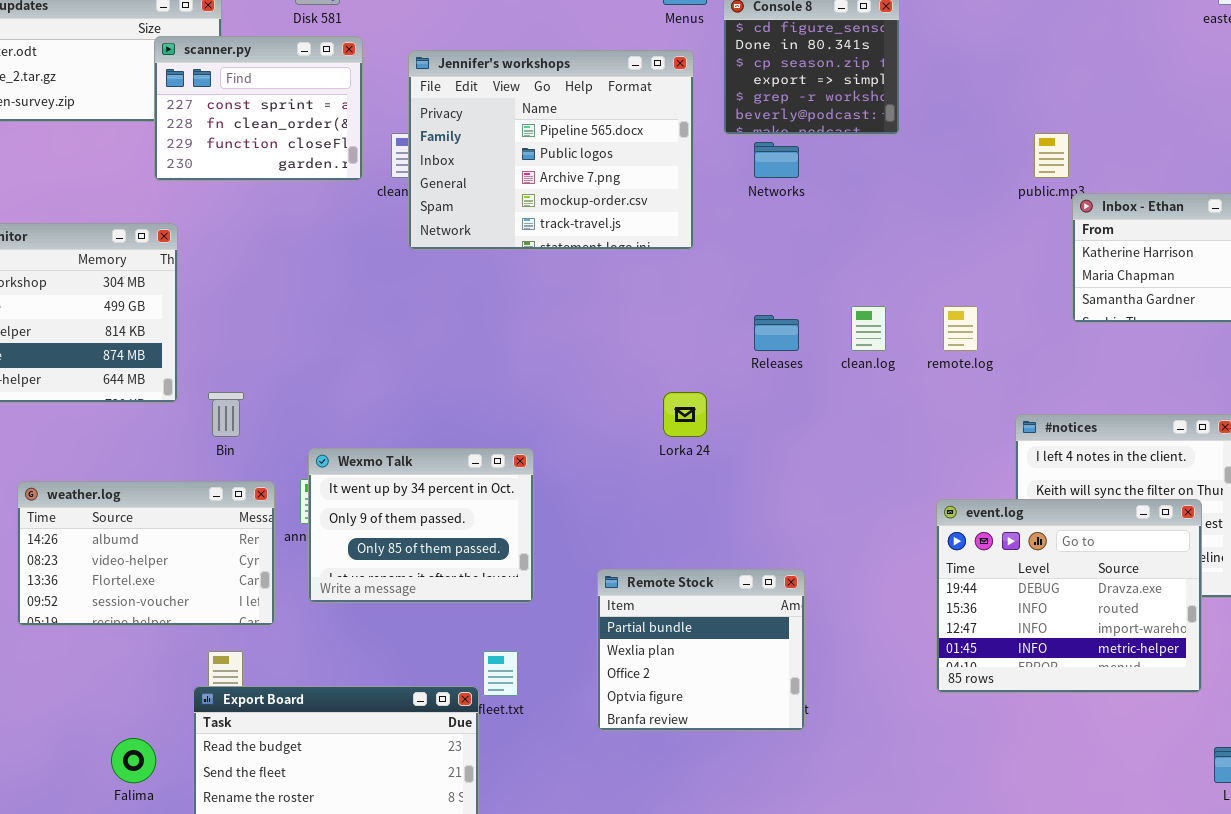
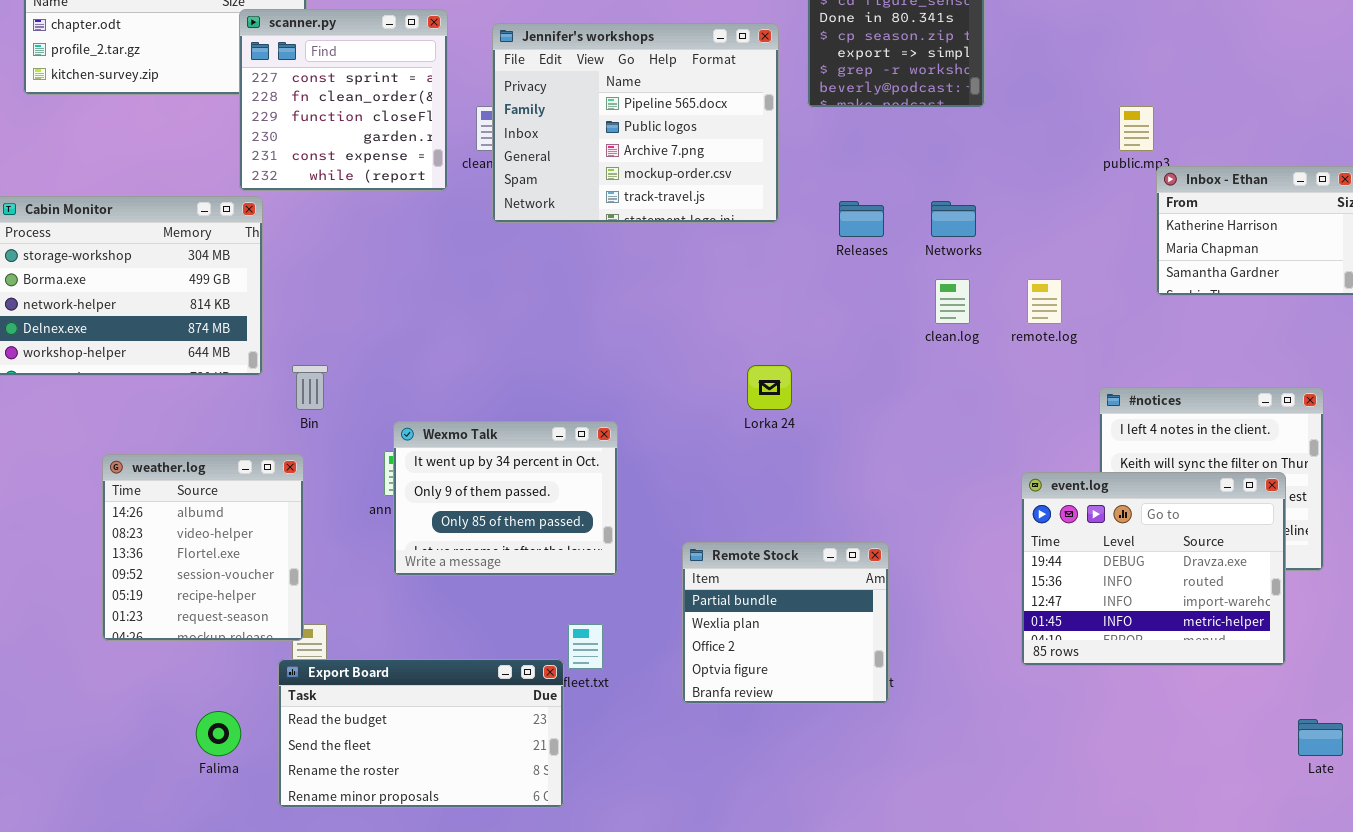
scanner.py: [154,36,363,181] -> [239,9,448,191], resized
Networks: [754,142,799,178] -> [931,201,976,237], moved
Releases: [754,315,799,351] -> [839,201,884,237], moved
weather.log: [17,481,275,626] -> [102,454,304,641], resized

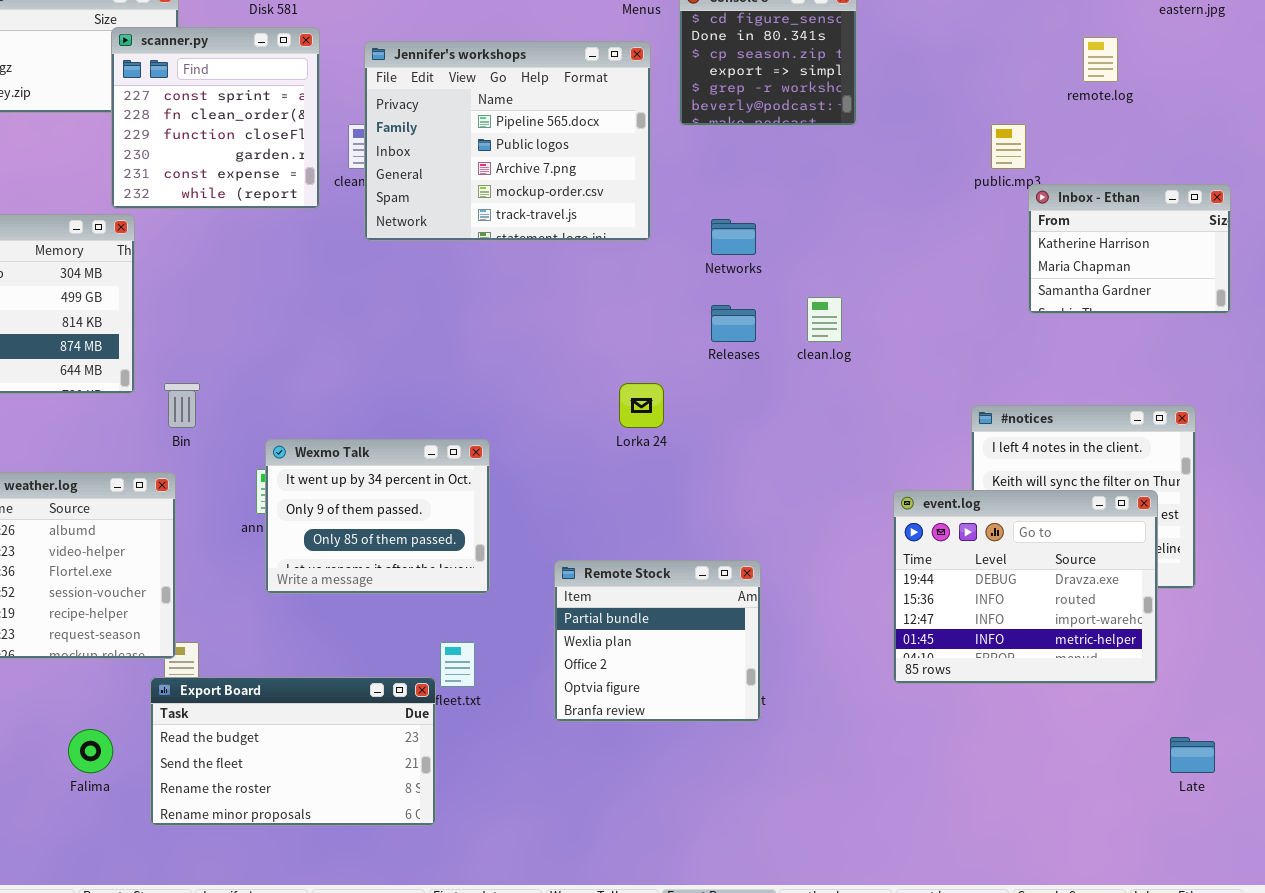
Releases: [839,201,884,237] -> [711,305,756,342], moved
Networks: [931,201,976,237] -> [711,219,756,255], moved
remote.log: [1027,279,1062,324] -> [1083,37,1118,82], moved

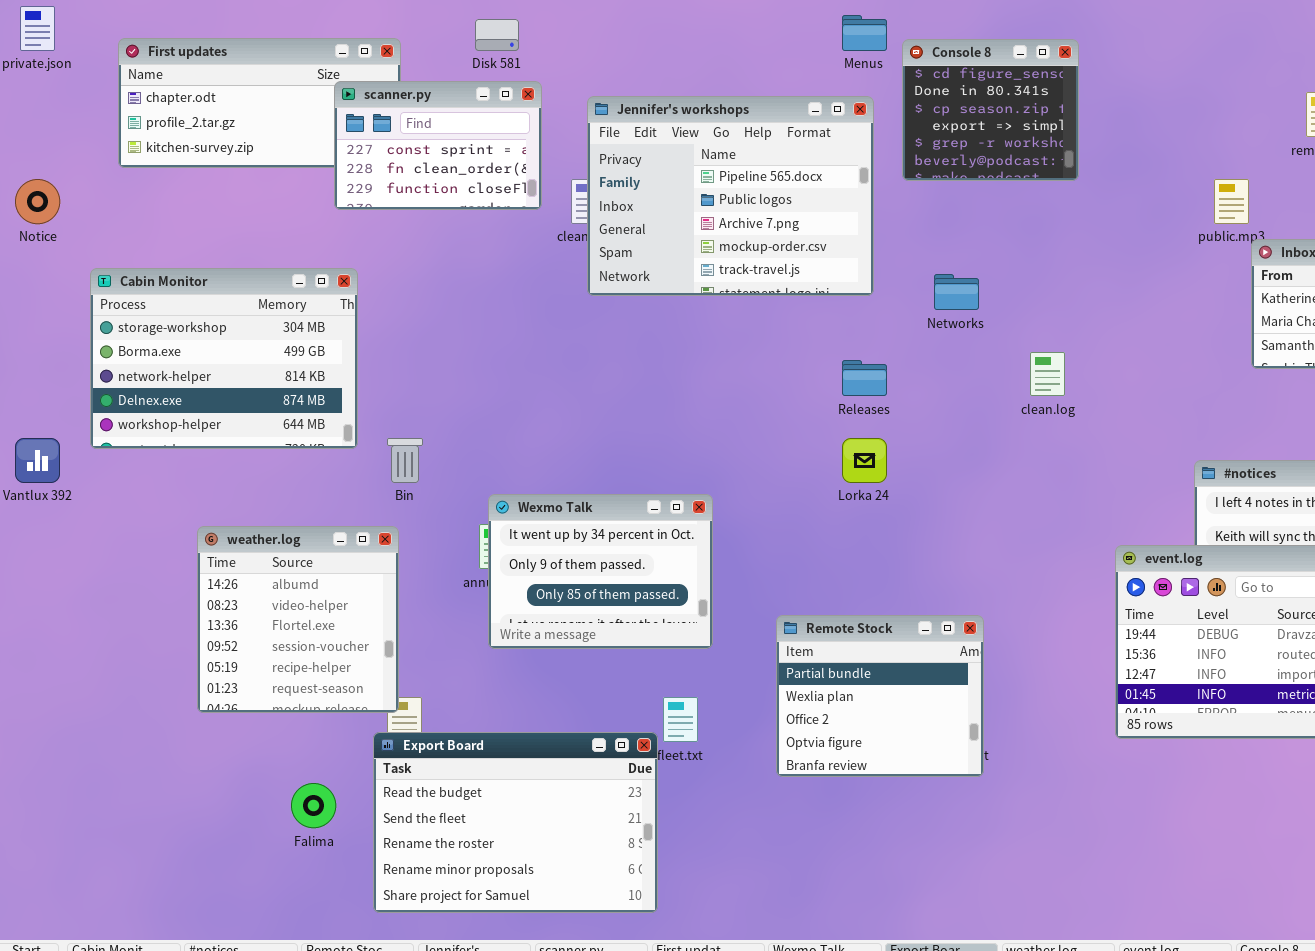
scanner.py: [111,27,320,209] -> [334,81,542,210], resized
Releases: [711,305,756,342] -> [842,360,887,396], moved
Export Board: [150,677,436,826] -> [373,732,658,913], resized

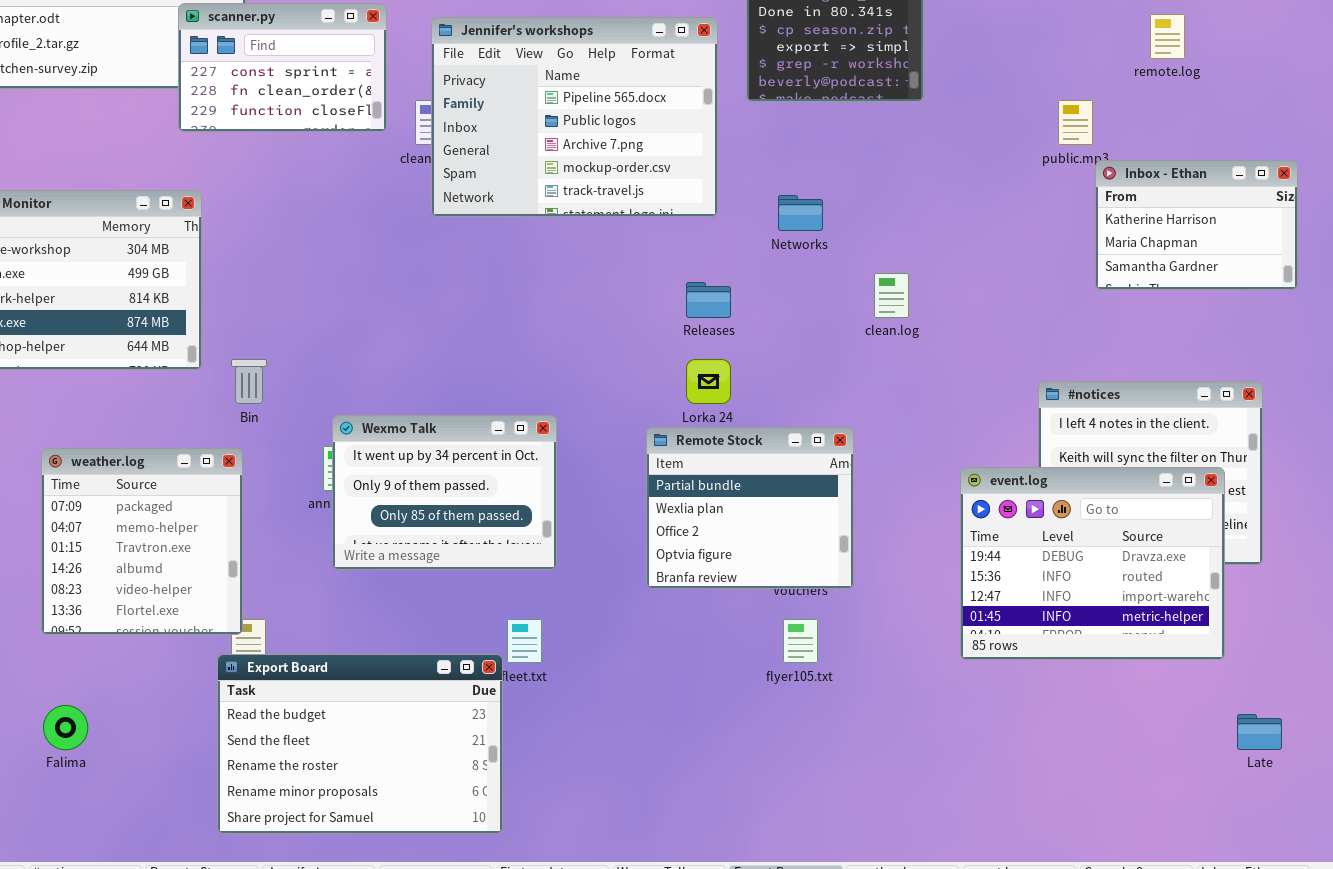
weather.log: [197,526,399,713] -> [41,448,243,635], scrolled up 3 rows
Remote Stock: [776,615,984,777] -> [646,427,854,589], moved
Falima: [291,783,336,828] -> [43,705,88,750], moved

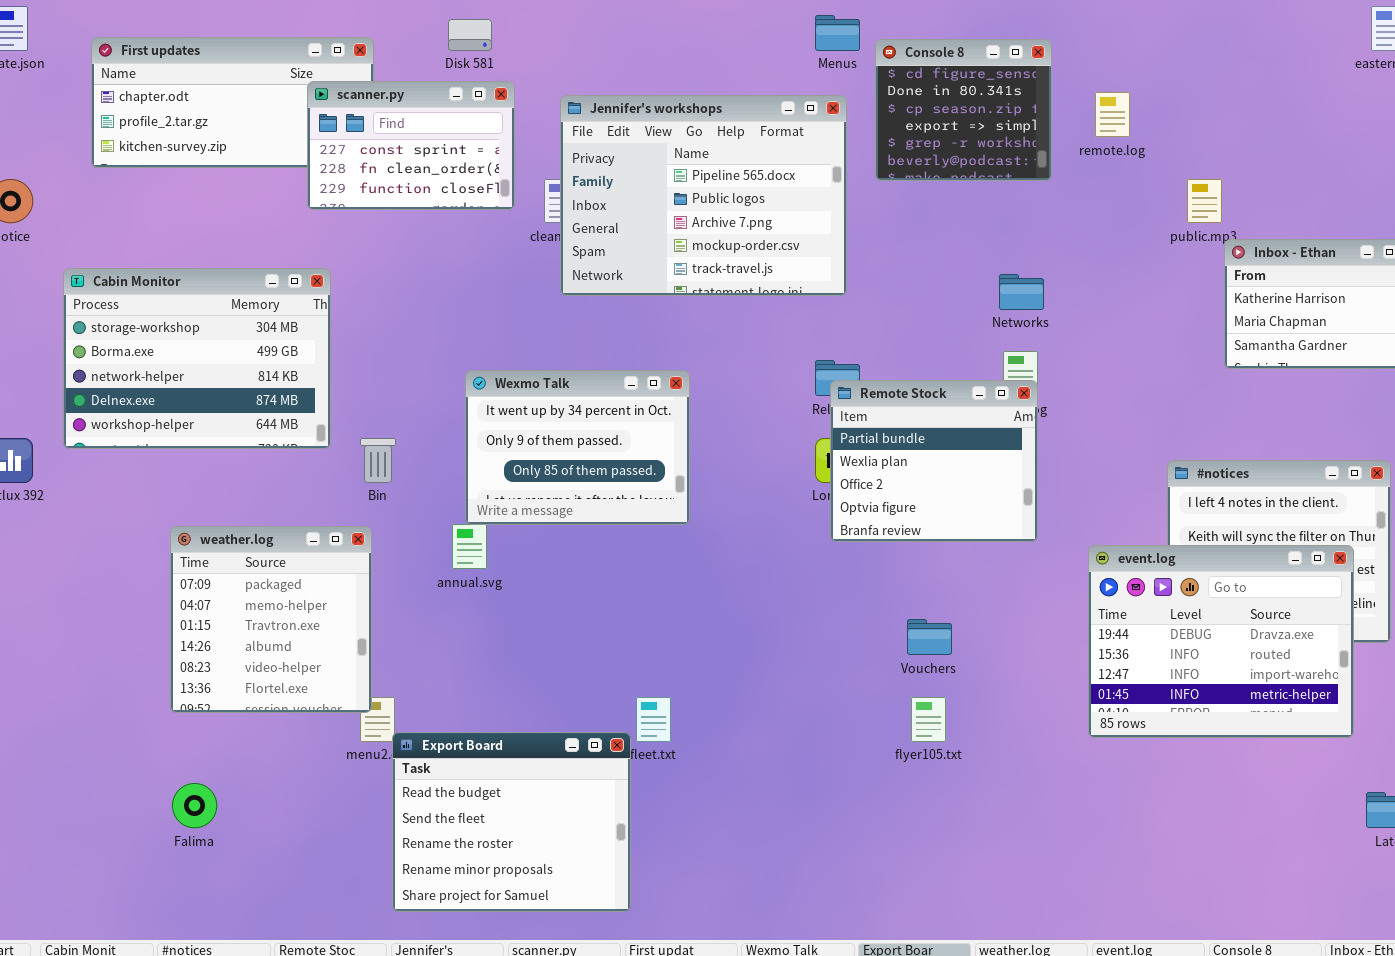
remote.log: [1150,14,1185,59] -> [1095,92,1130,137], moved
Networks: [778,195,823,231] -> [999,274,1044,310], moved
Wexmo Talk: [332,415,557,570] -> [465,370,690,525], moved
Remote Stock: [646,427,854,589] -> [830,380,1038,542], moved
Export Board: [217,654,503,834] -> [392,732,631,912], resized

